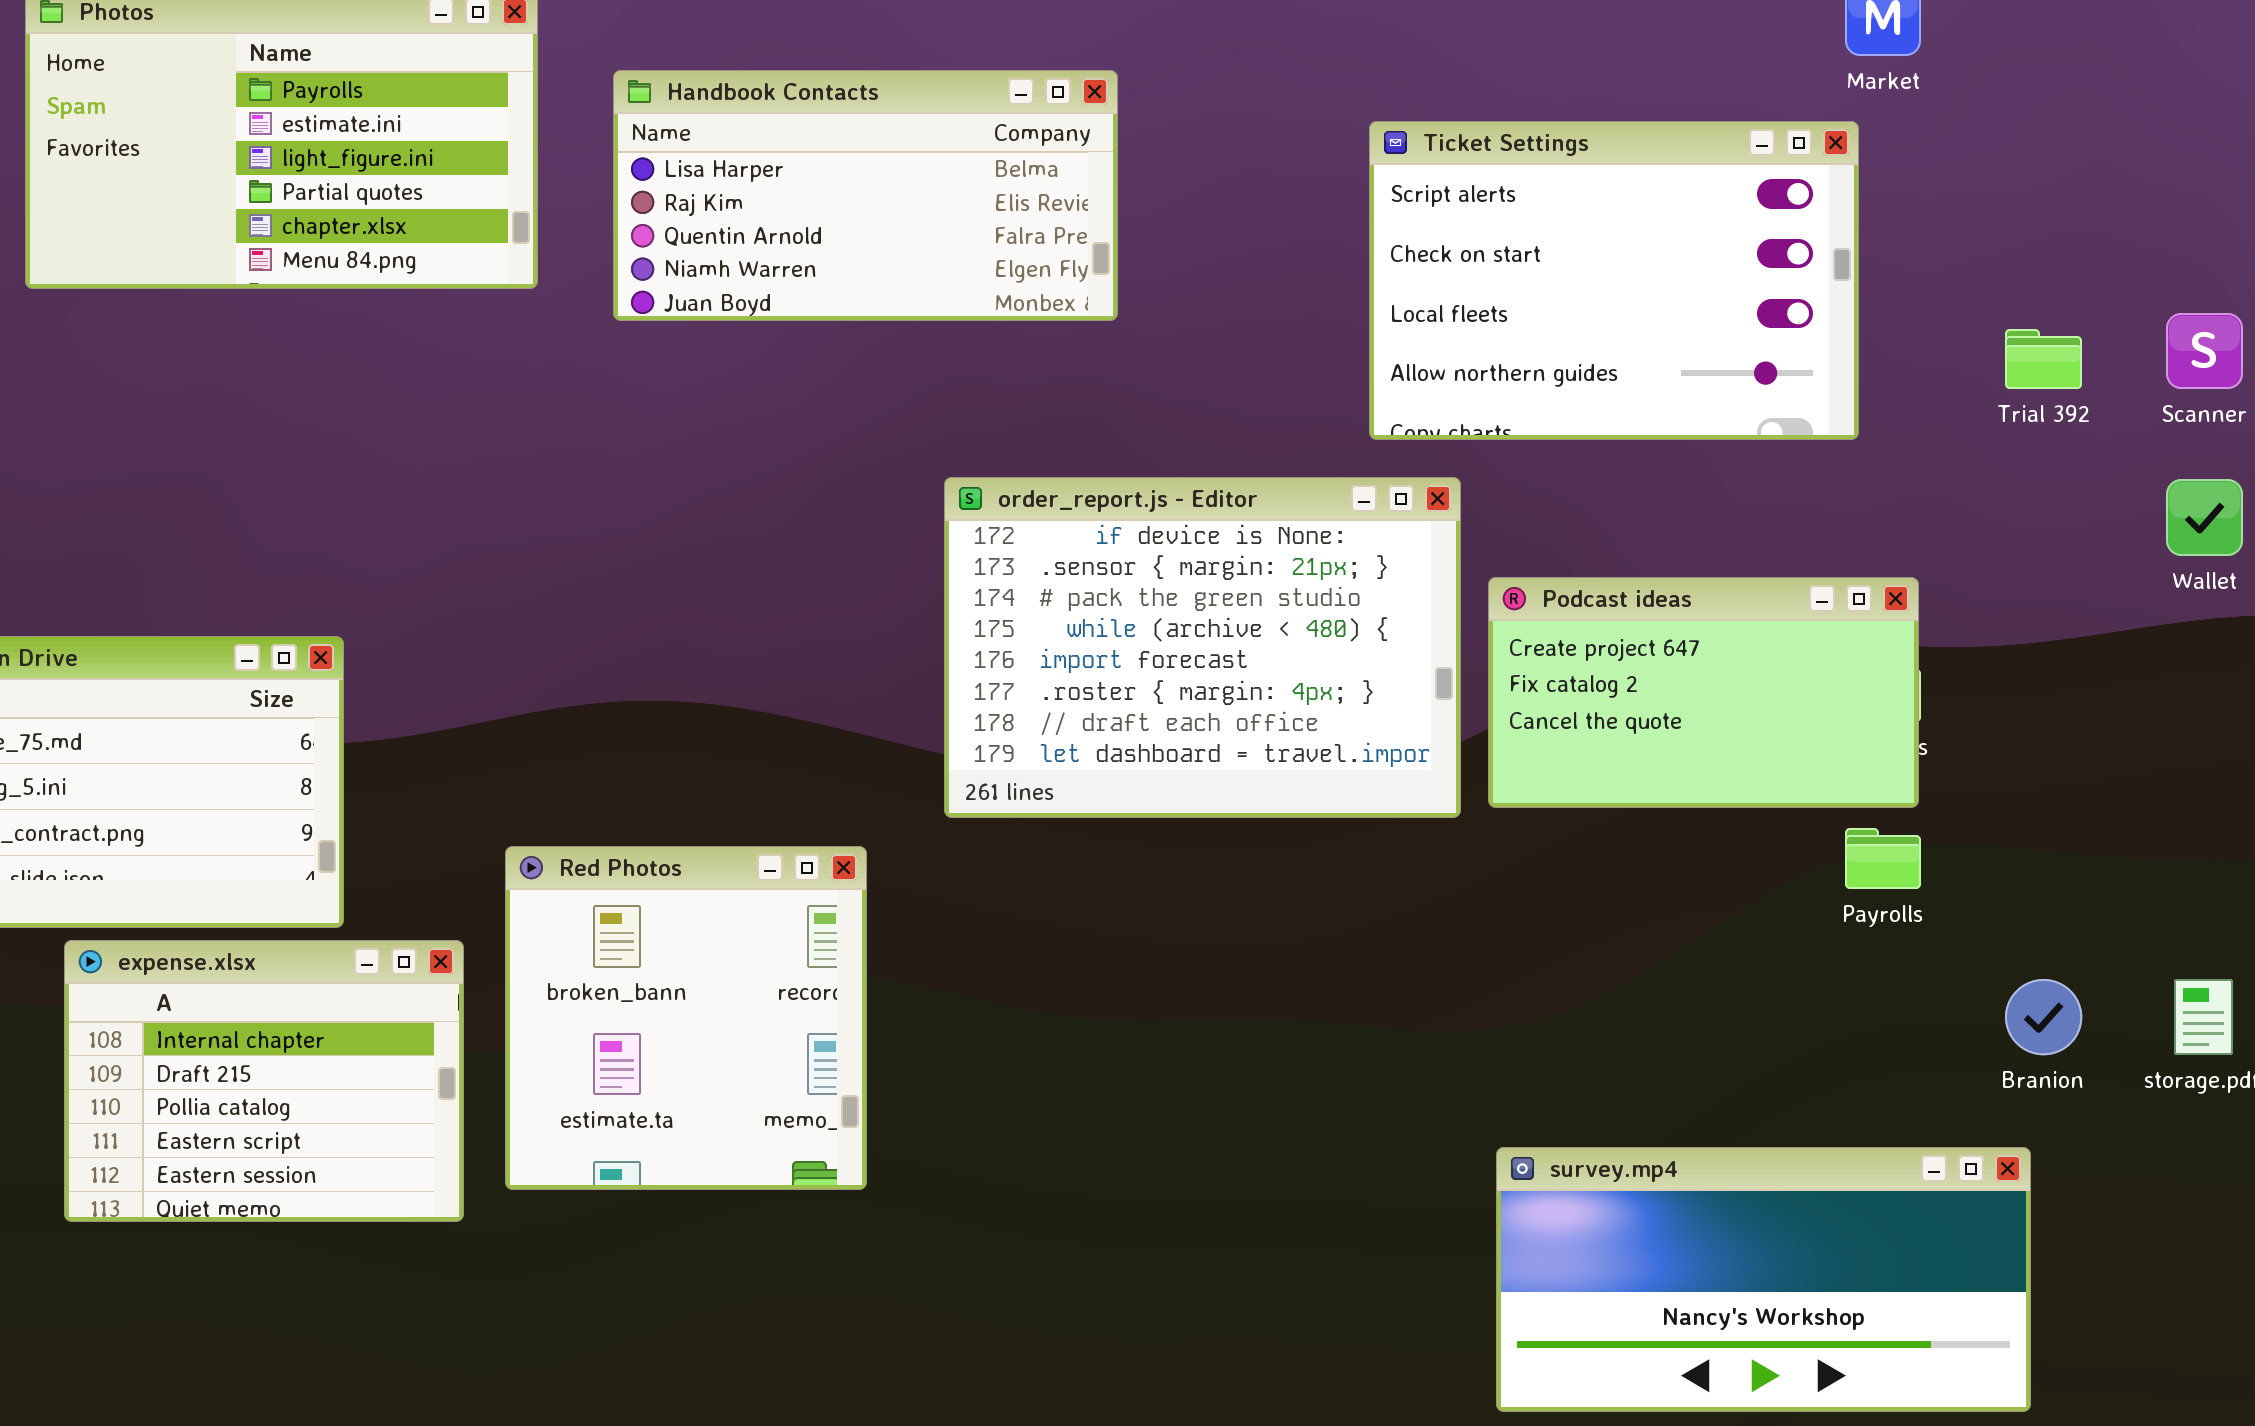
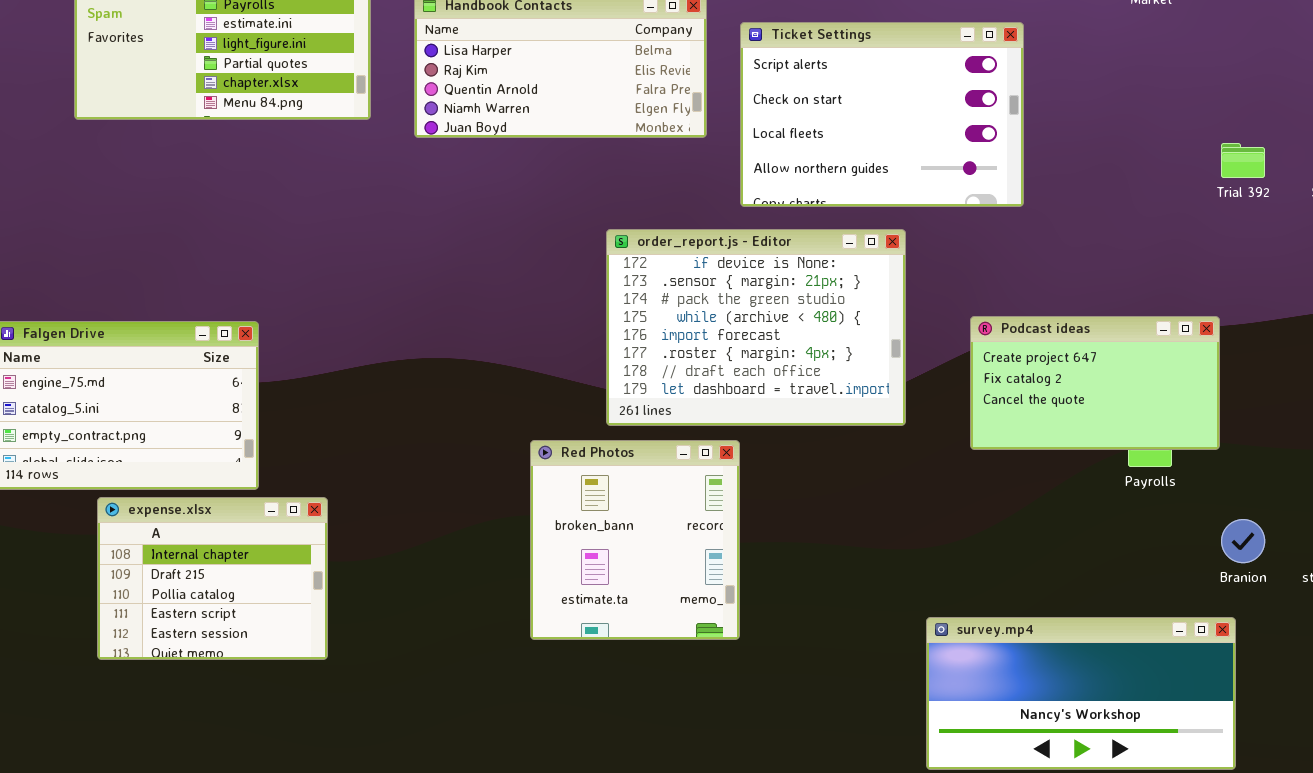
Ticket Settings: [1369,121,1859,440] -> [740,22,1024,207], moved
Podcast ideas: [1488,577,1919,808] -> [970,316,1220,450], moved
Red Photos: [505,846,867,1190] -> [530,440,740,640], moved

